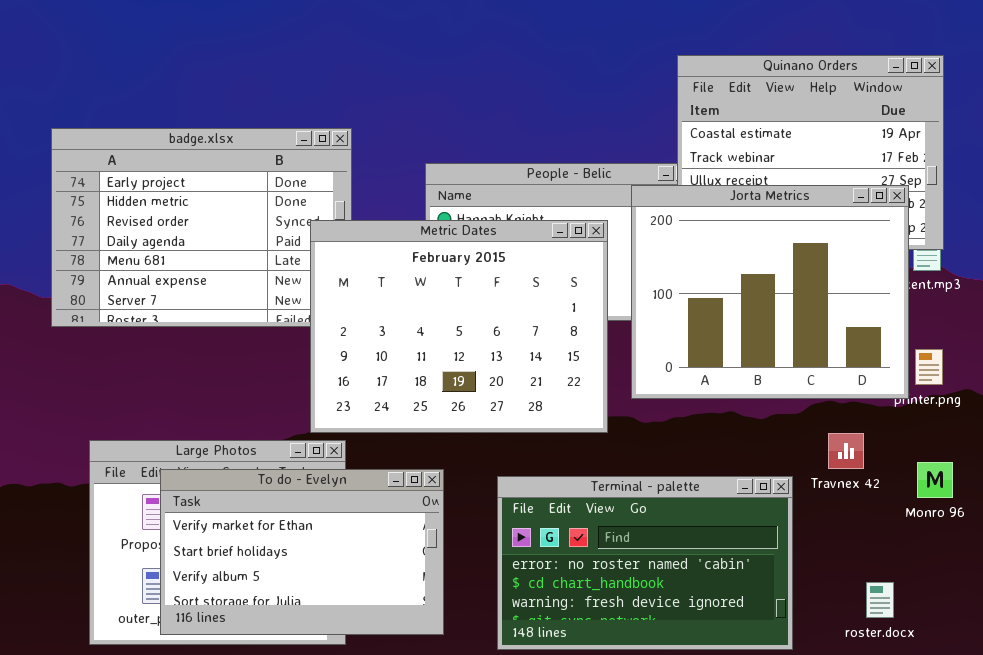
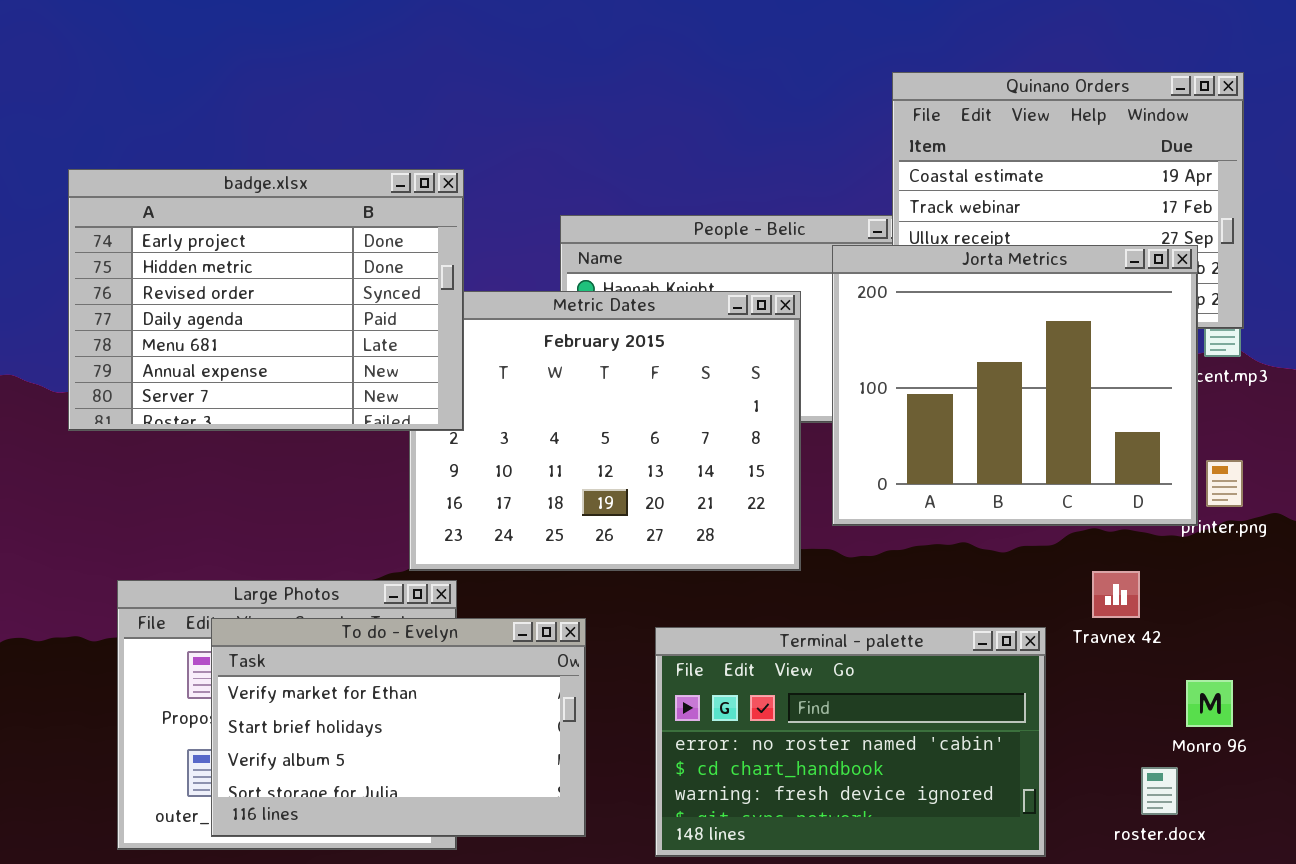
badge.xlsx: [51,128,352,327] -> [68,169,464,431], raised
Monro 96: [917,462,953,498] -> [1186,680,1233,727], moved

